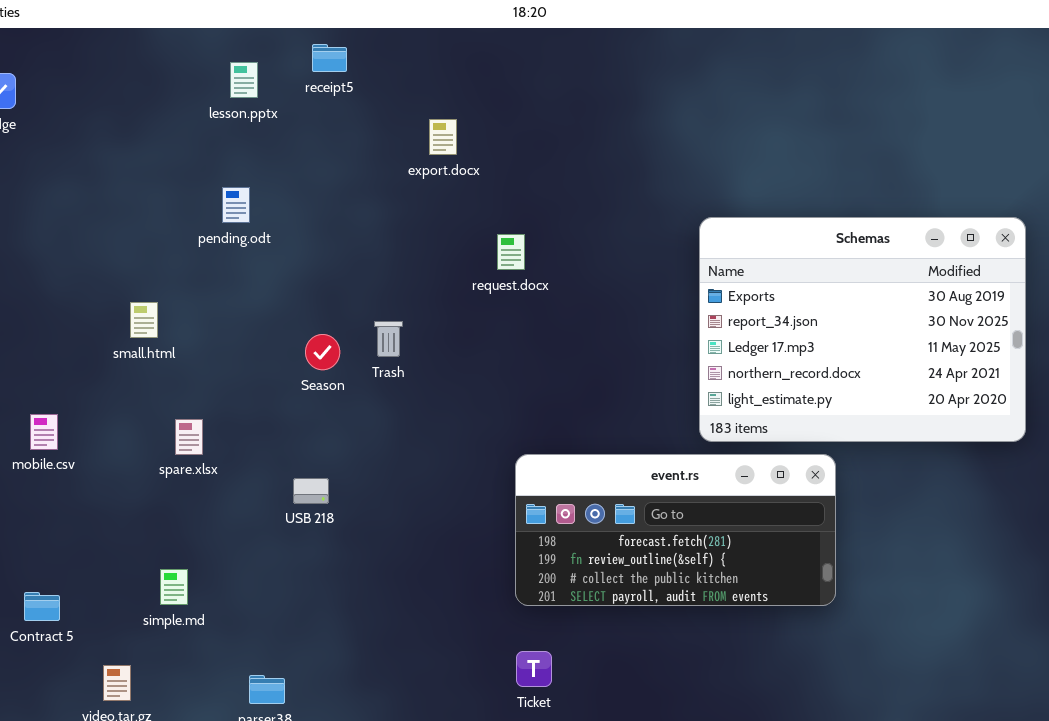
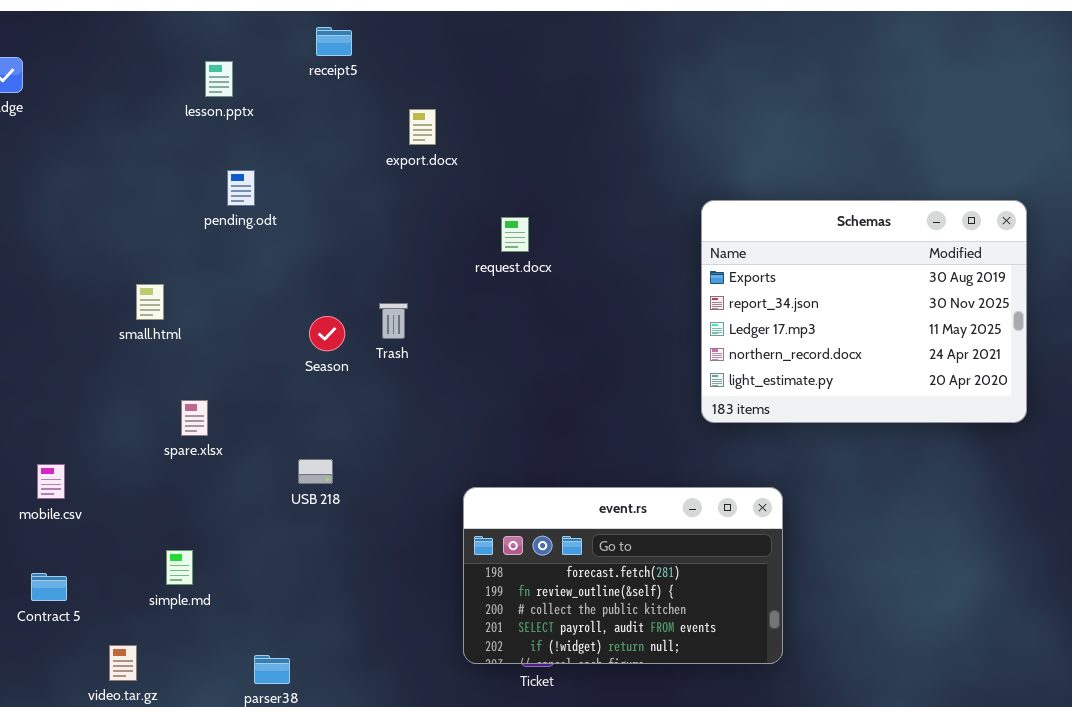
lesson.pptx: [230,62,258,98] -> [205,61,233,97], moved
export.docx: [429,119,457,155] -> [409,109,436,145], moved
mobile.csv: [30,414,58,450] -> [37,464,65,499], moved
event.rs: [515,454,836,606] -> [463,487,783,664], moved, resized

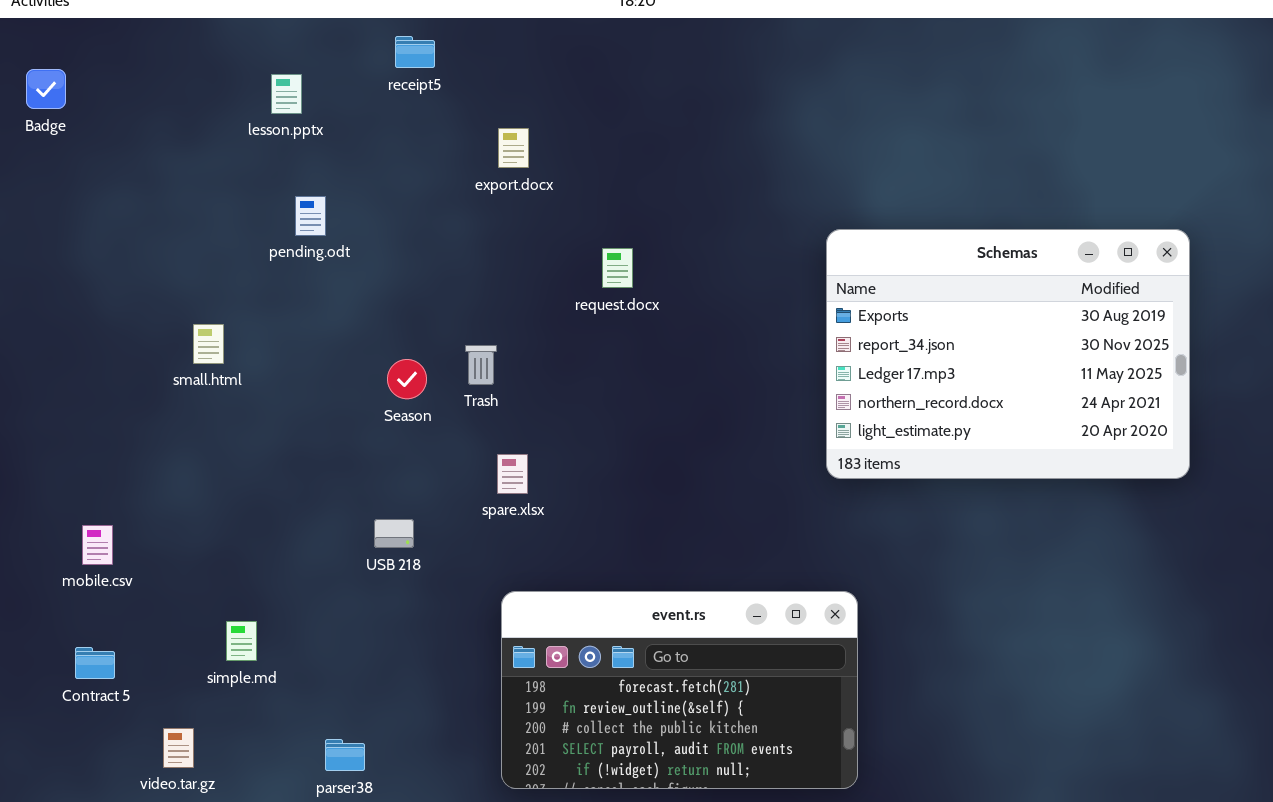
spare.xlsx: [181,400,208,436] -> [497,454,528,494], moved
event.rs: [463,487,783,664] -> [501,591,858,789], moved

